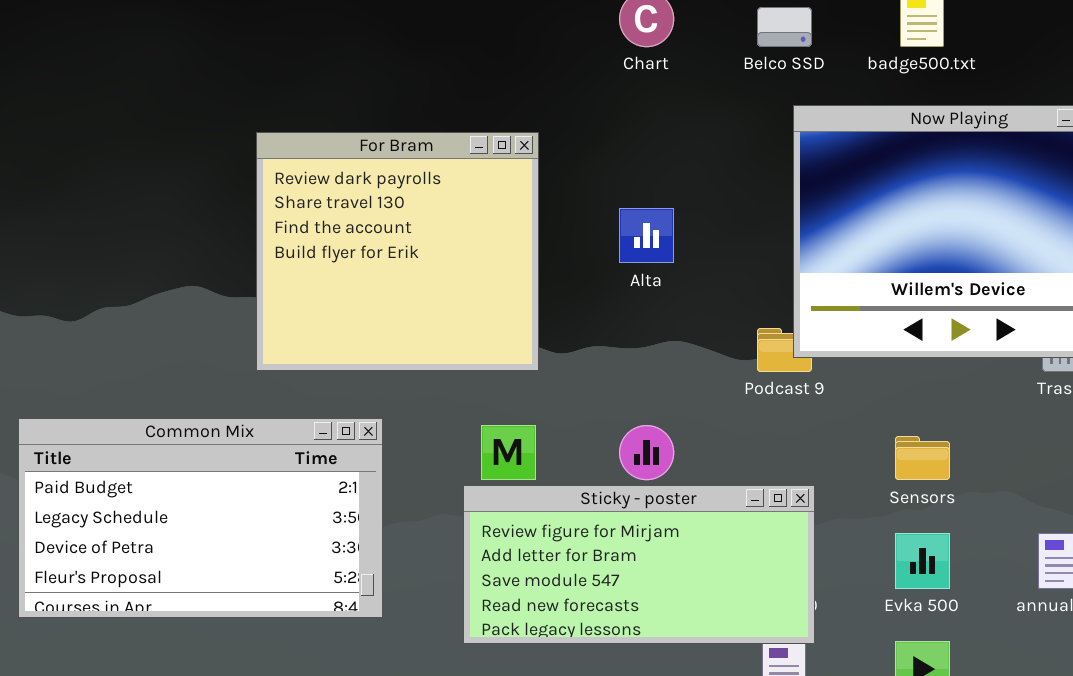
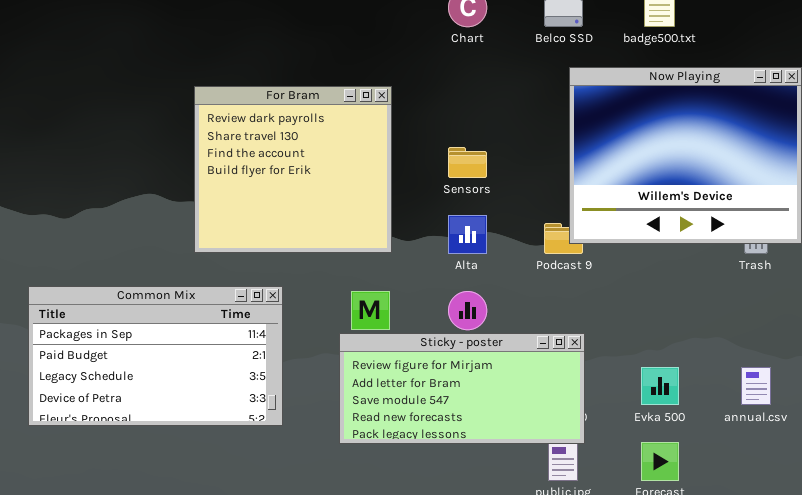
Alta: [619,208,674,263] -> [448,215,487,254], moved
Common Mix: [18,418,383,618] -> [28,286,283,426], scrolled up 1 row
Sensors: [895,436,950,480] -> [448,147,487,178], moved

